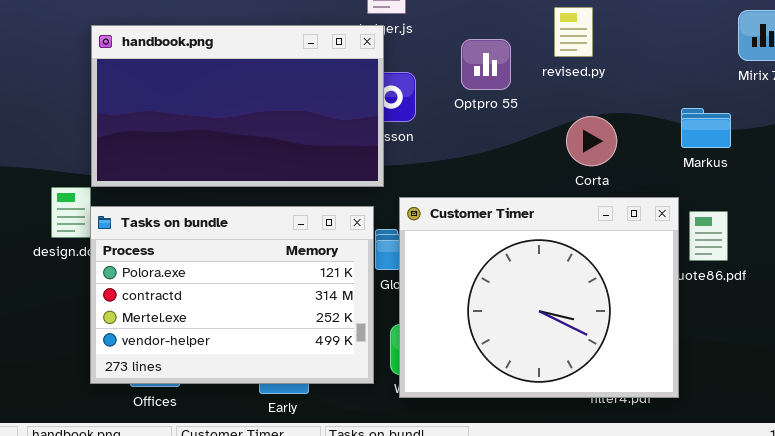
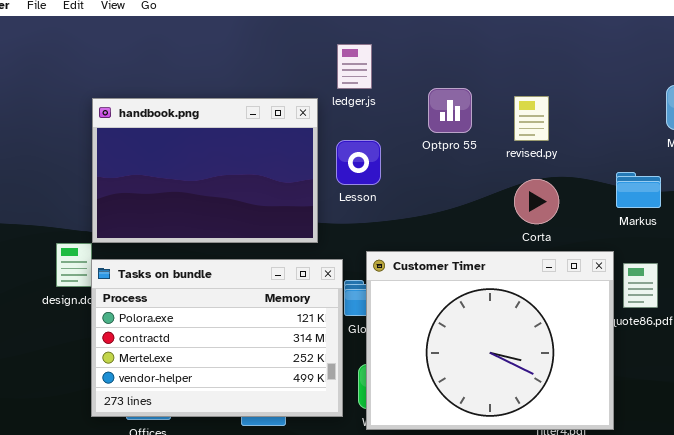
revised.py: [554,7,593,57] -> [514,96,549,141], moved
handbook.png: [91,25,384,187] -> [92,98,318,243], resized
Optpro 55: [461,39,511,90] -> [428,88,472,133], moved

